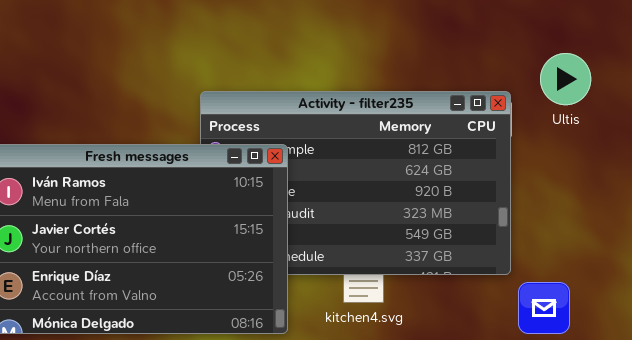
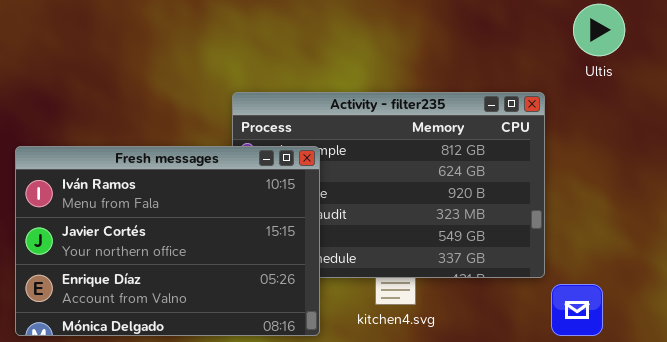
Ultis: [540,53,591,105] -> [573,4,625,56], moved

